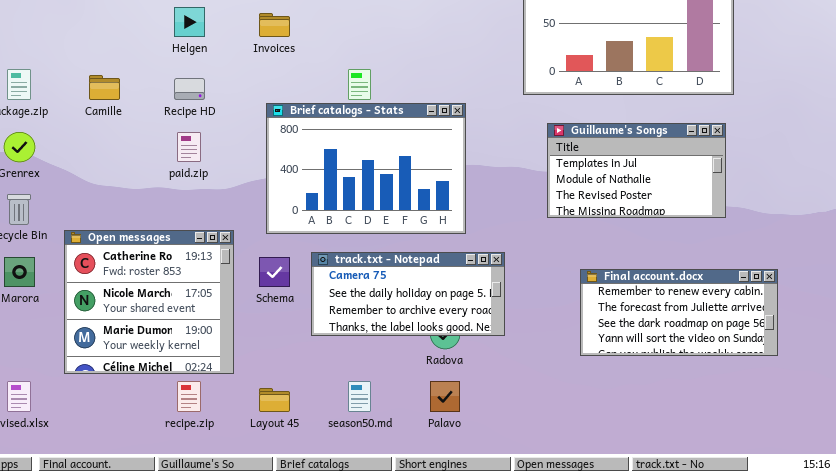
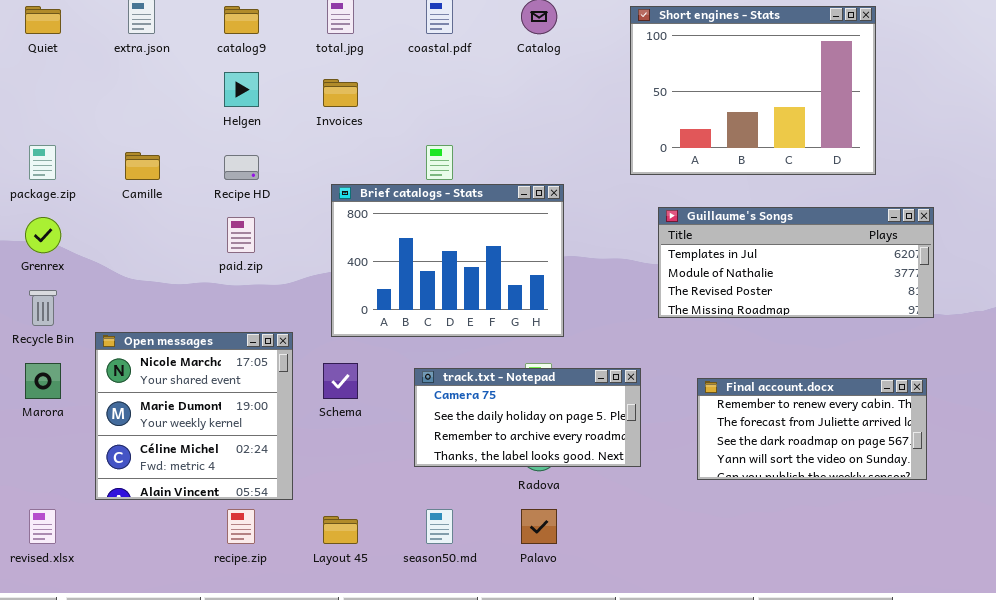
Guillaume's Songs: [547,123,726,218] -> [658,207,934,318], resized
Open messages: [64,230,234,374] -> [95,332,293,500], scrolled down 1 row
track.txt - Notepad: [311,252,505,336] -> [414,368,641,467], moved

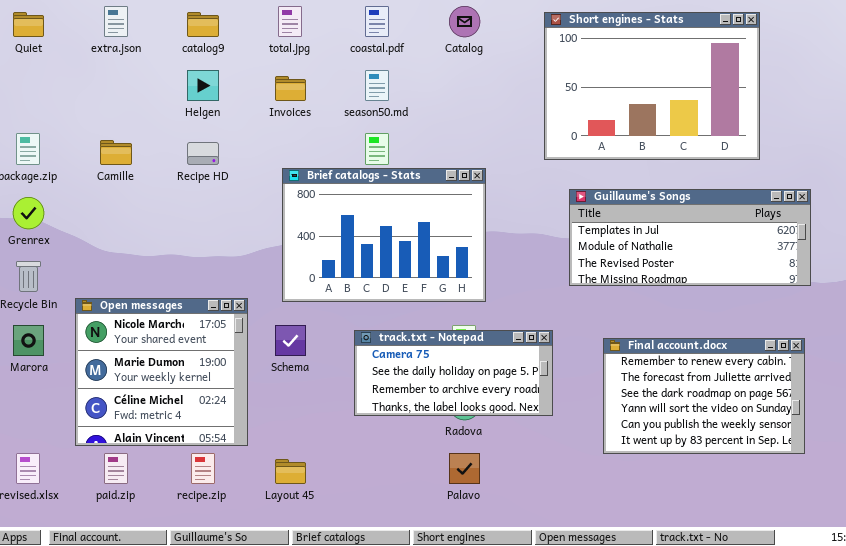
paid.zip: [227,217,255,253] -> [104,453,128,484], moved
Final account.docx: [697,378,927,480] -> [603,338,805,454], resized
season50.md: [426,509,453,544] -> [365,70,389,101], moved

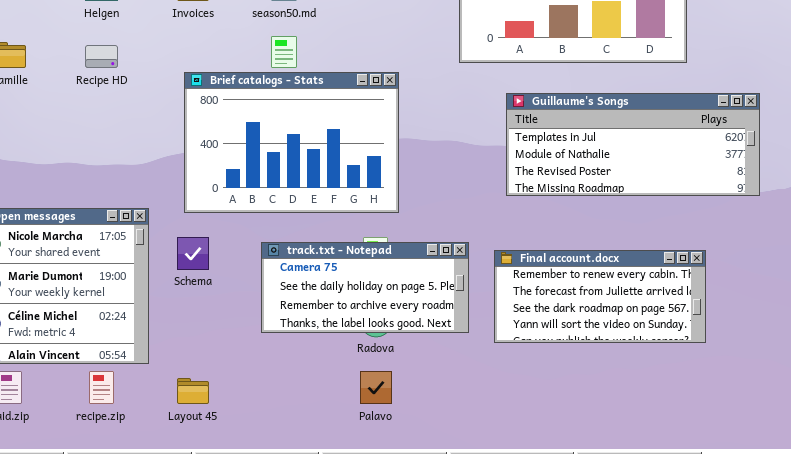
Guillaume's Songs: [569,189,811,286] -> [506,93,760,196], moved
Final account.docx: [603,338,805,454] -> [494,250,706,343], moved, resized

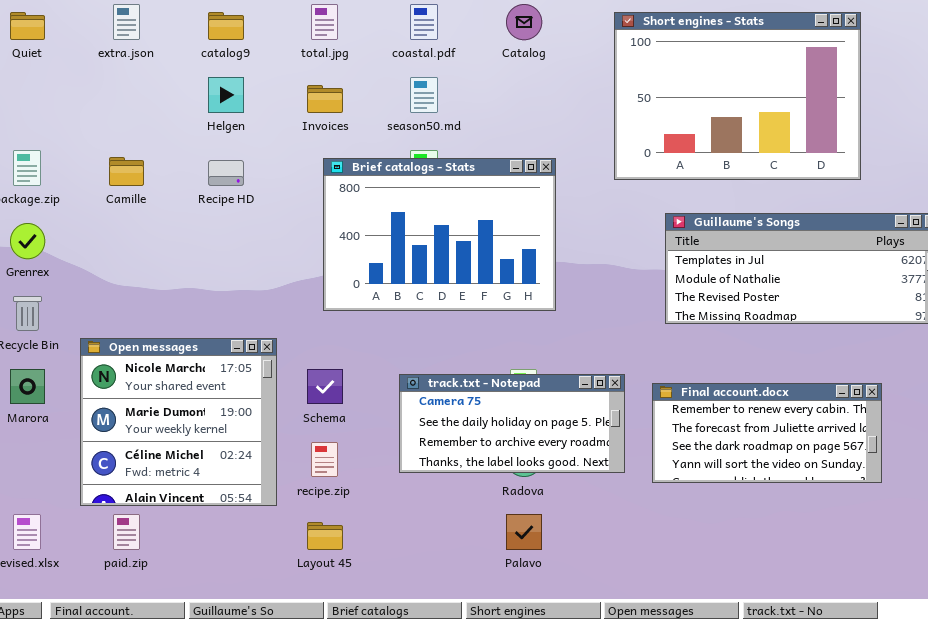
Brief catalogs - Stats: [184,72,399,213] -> [323,158,556,311], moved
recipe.zip: [89,371,114,404] -> [311,442,338,477], moved

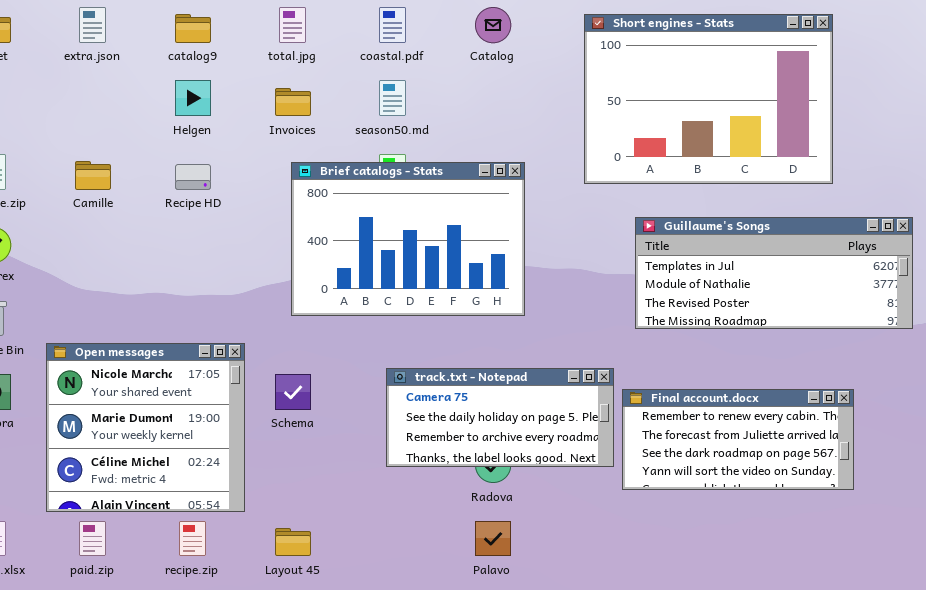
track.txt - Notepad: [399,374,625,473] -> [386,368,614,467], moved
recipe.zip: [311,442,338,477] -> [179,521,206,556], moved

